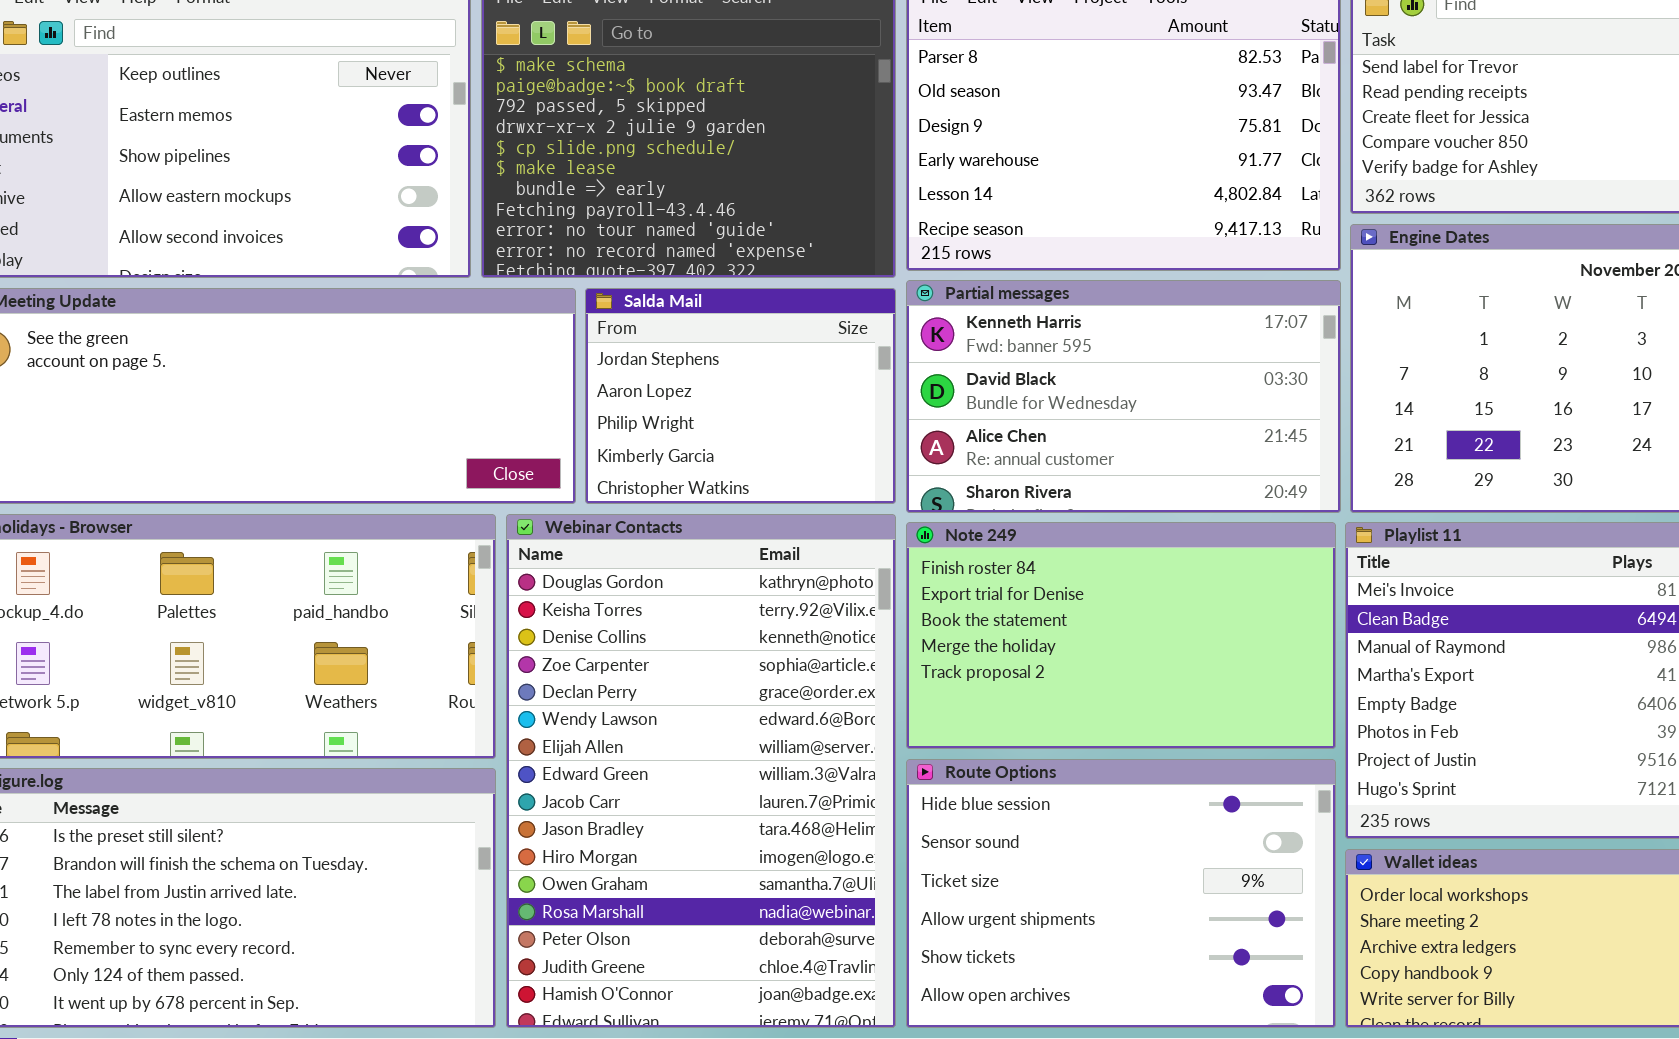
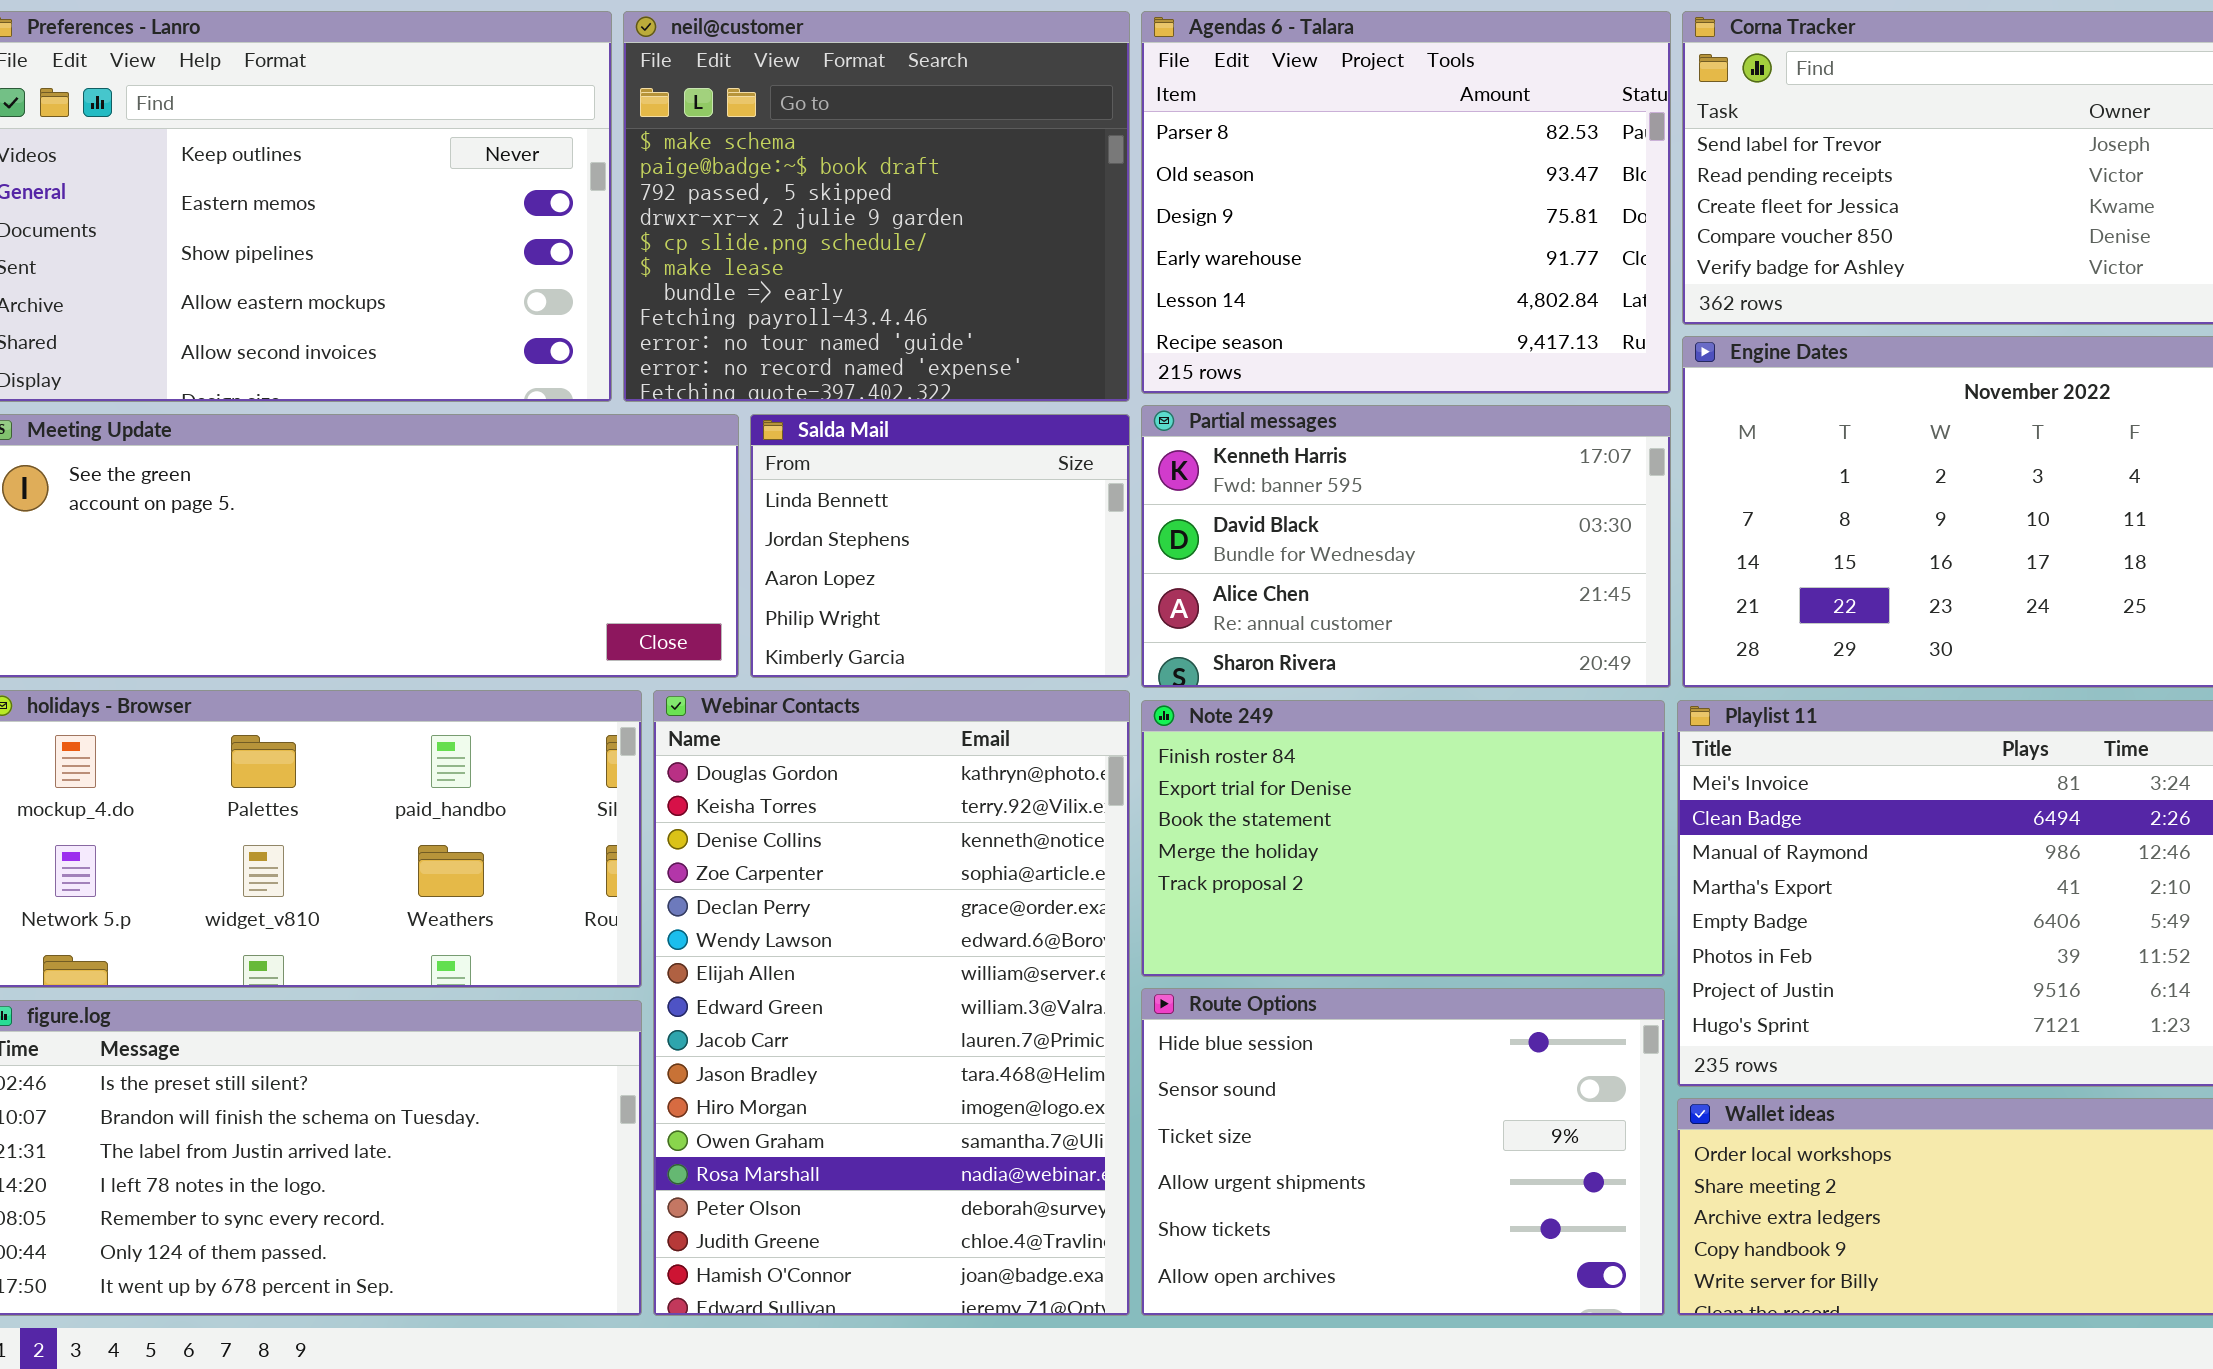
Salda Mail: [585,288,896,504] -> [750,414,1130,678], scrolled up 1 row

